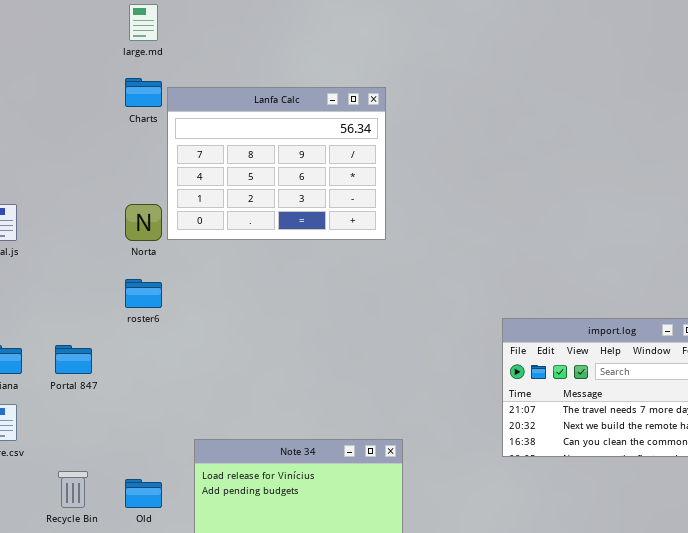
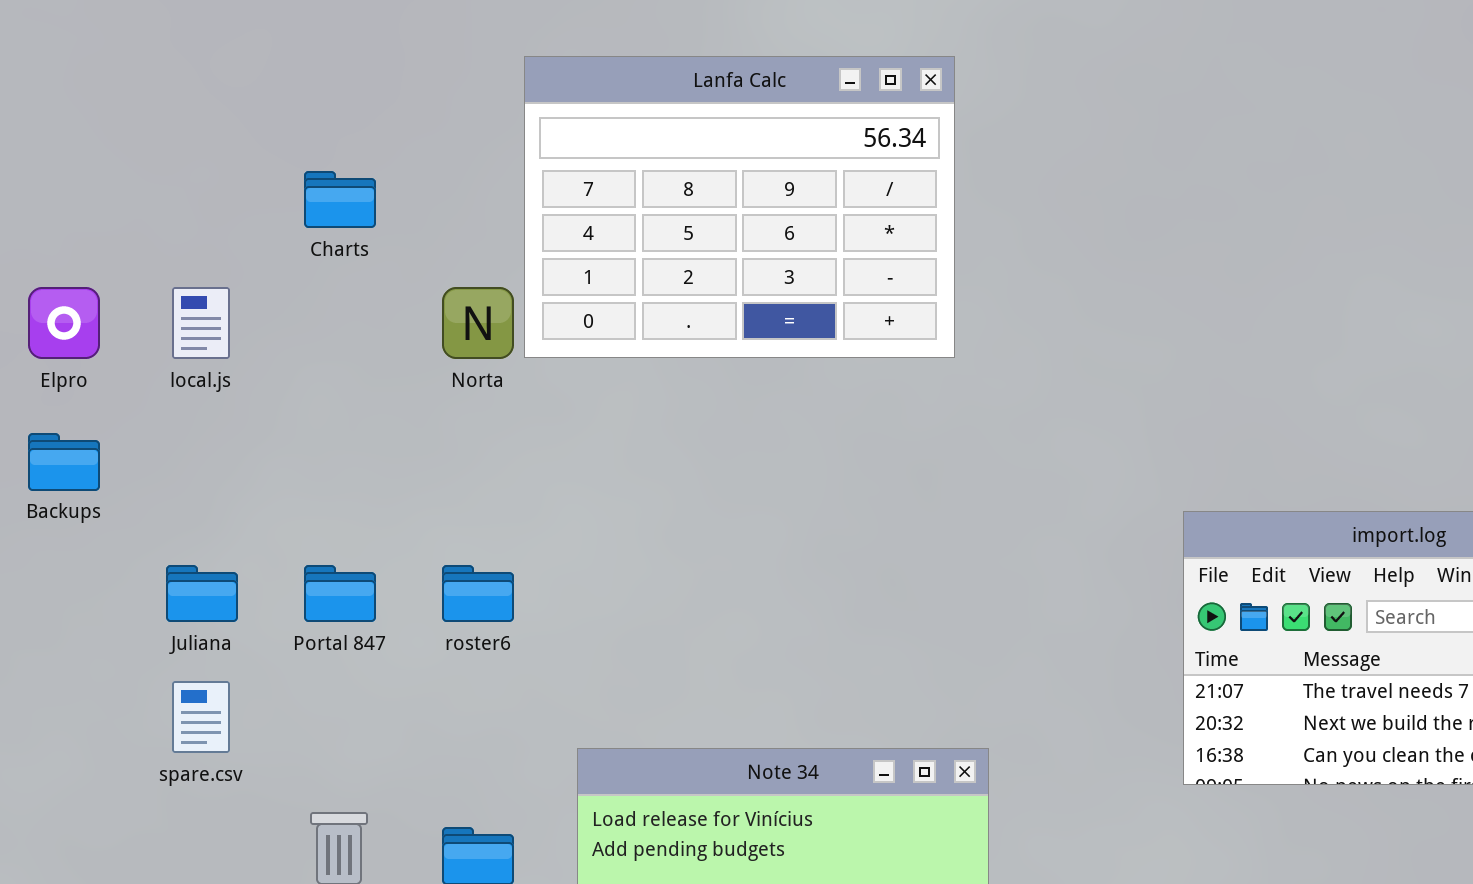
Charts: [125,78,162,107] -> [304,171,376,228], moved
roster6: [125,279,162,308] -> [442,565,514,622], moved

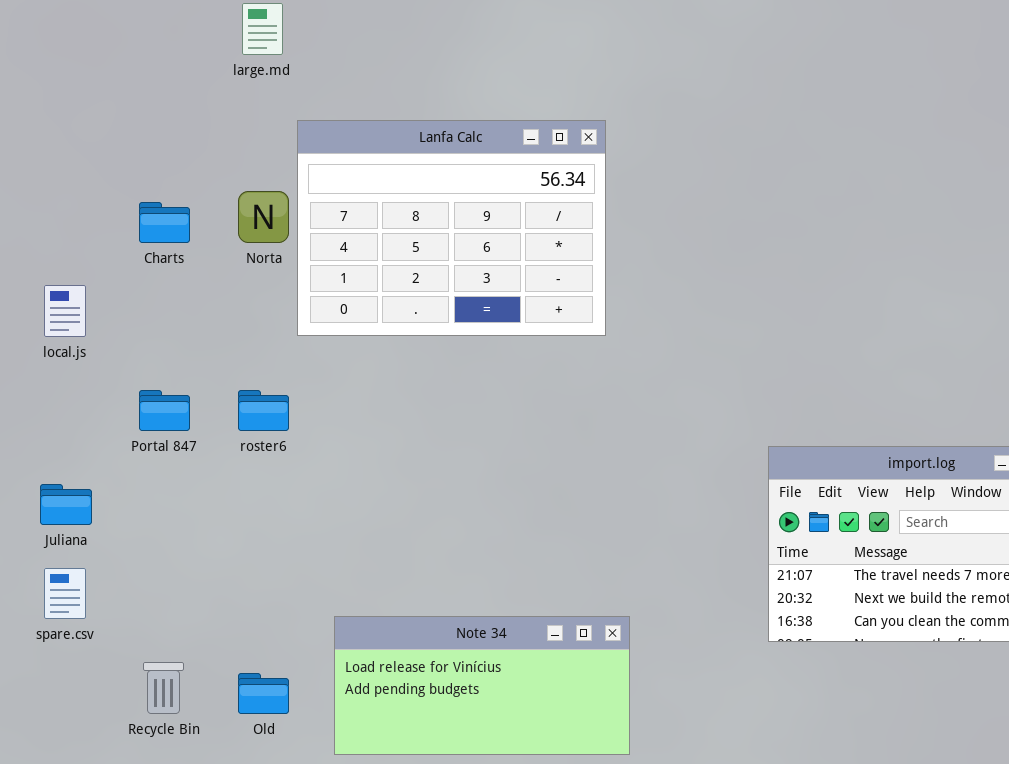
Norta: [442,287,514,359] -> [238,191,289,243], moved
Portal 847: [304,565,376,622] -> [139,390,190,431], moved
roster6: [442,565,514,622] -> [238,390,289,431], moved

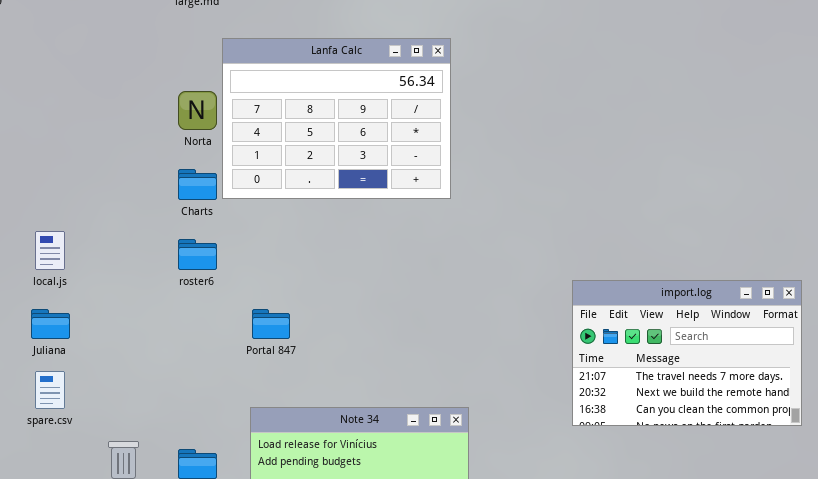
Charts: [139,202,190,243] -> [178,169,217,200], moved
local.js: [44,285,86,337] -> [35,231,65,270], moved
Portal 847: [139,390,190,431] -> [252,309,290,339], moved

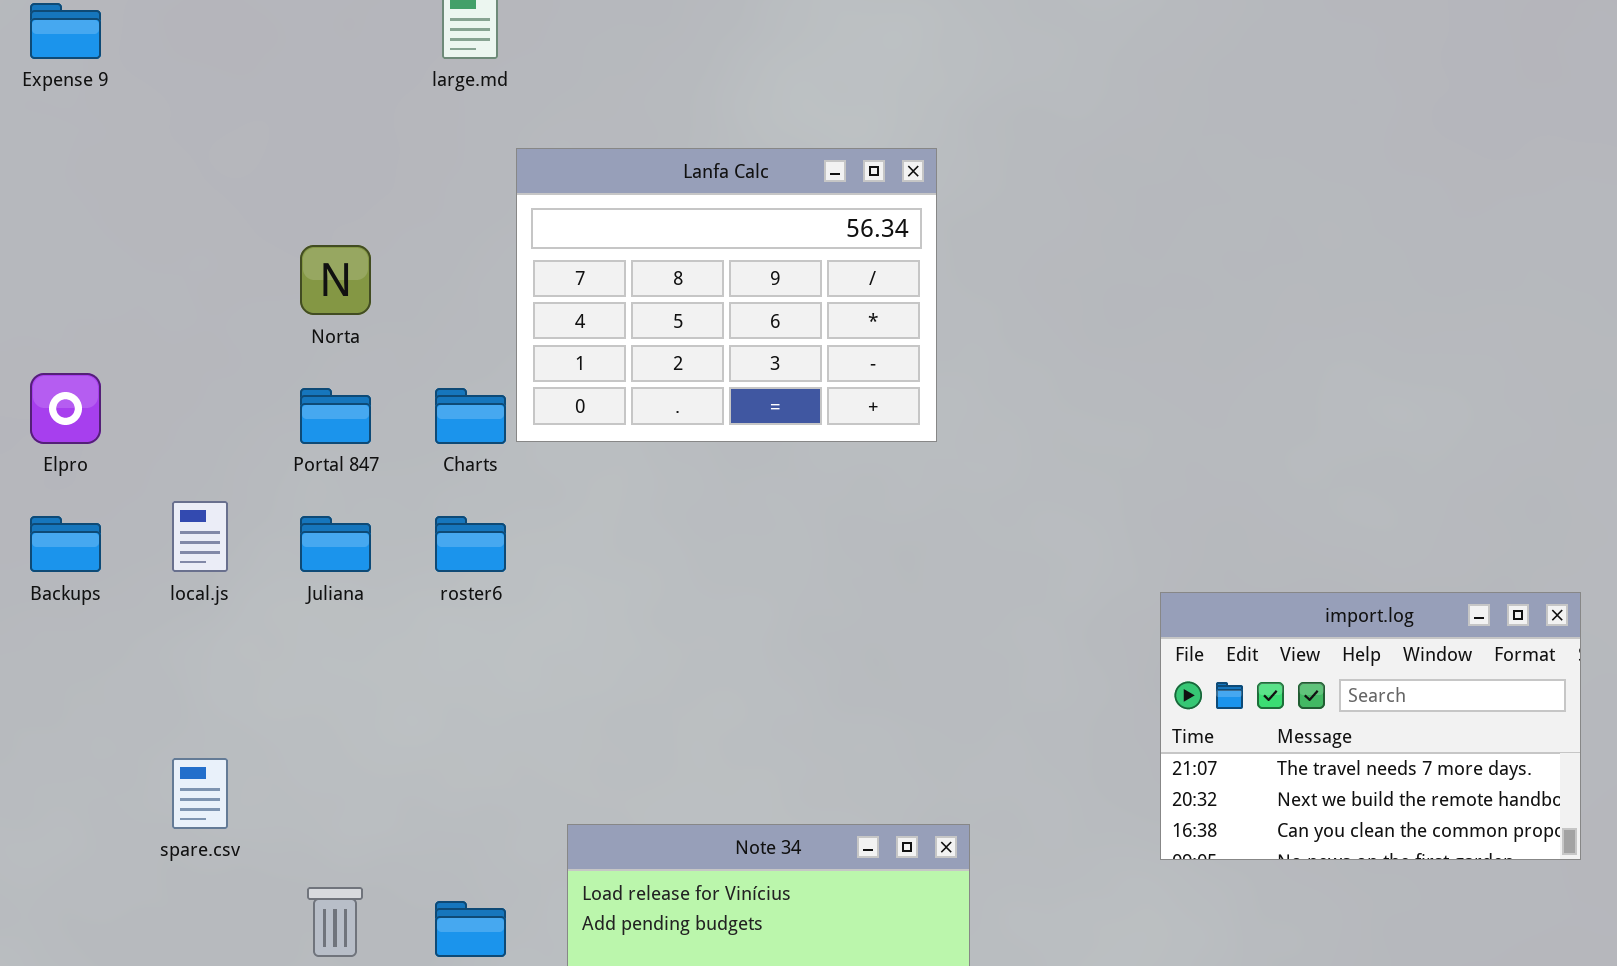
Norta: [178,91,217,130] -> [300,245,371,315], moved
Juliana: [31,309,70,339] -> [300,516,371,572], moved
Portal 847: [252,309,290,339] -> [300,388,371,444], moved

